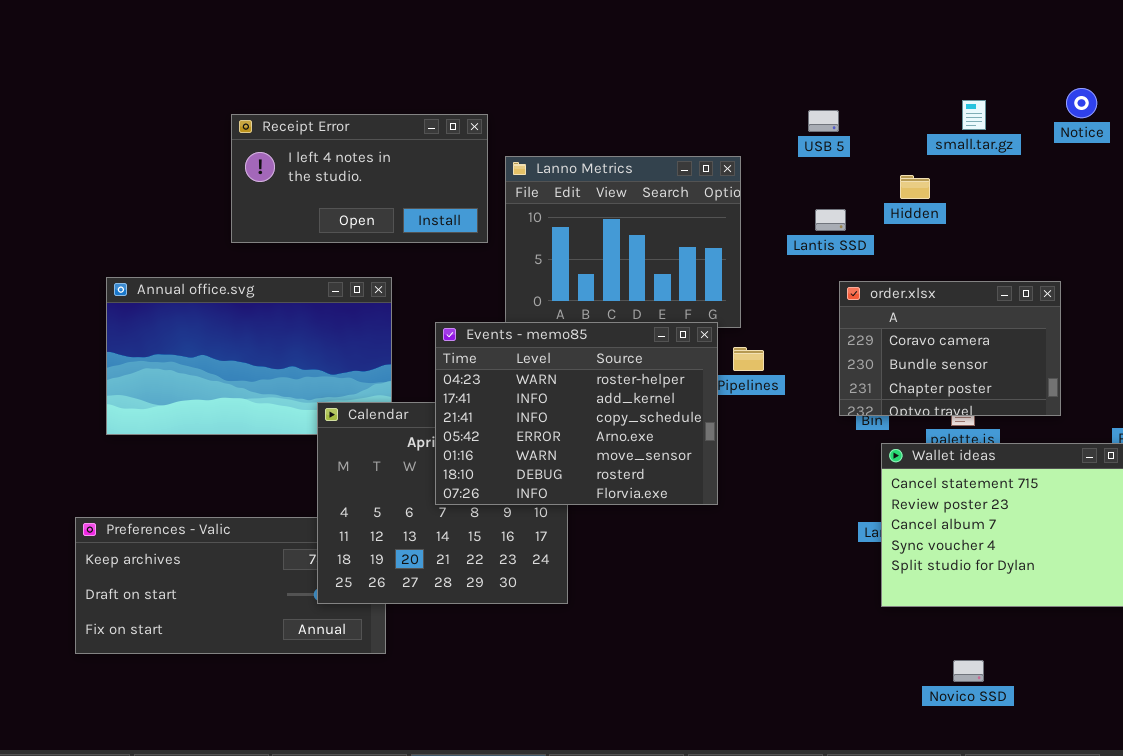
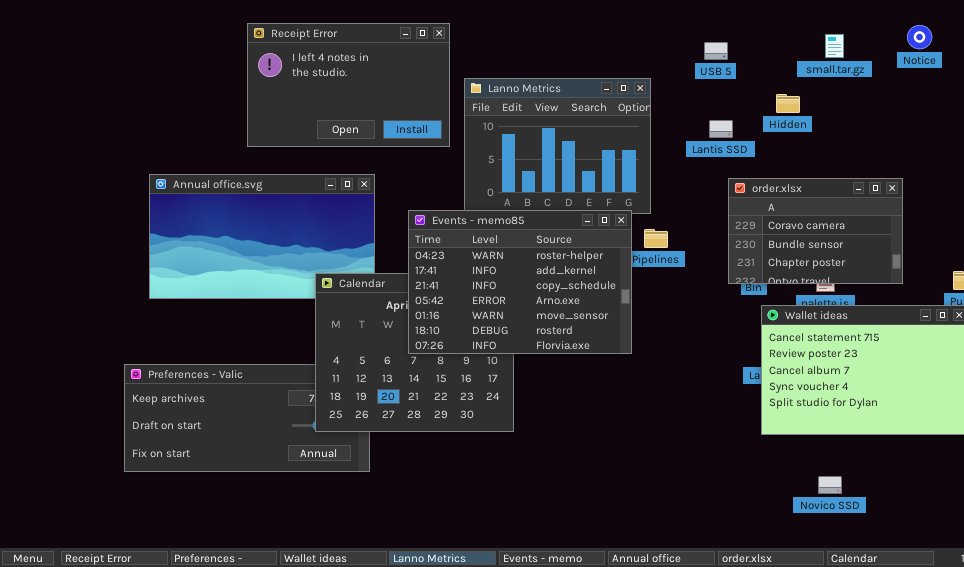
Receipt Error: [231,114,488,243] -> [247,23,450,147], resized

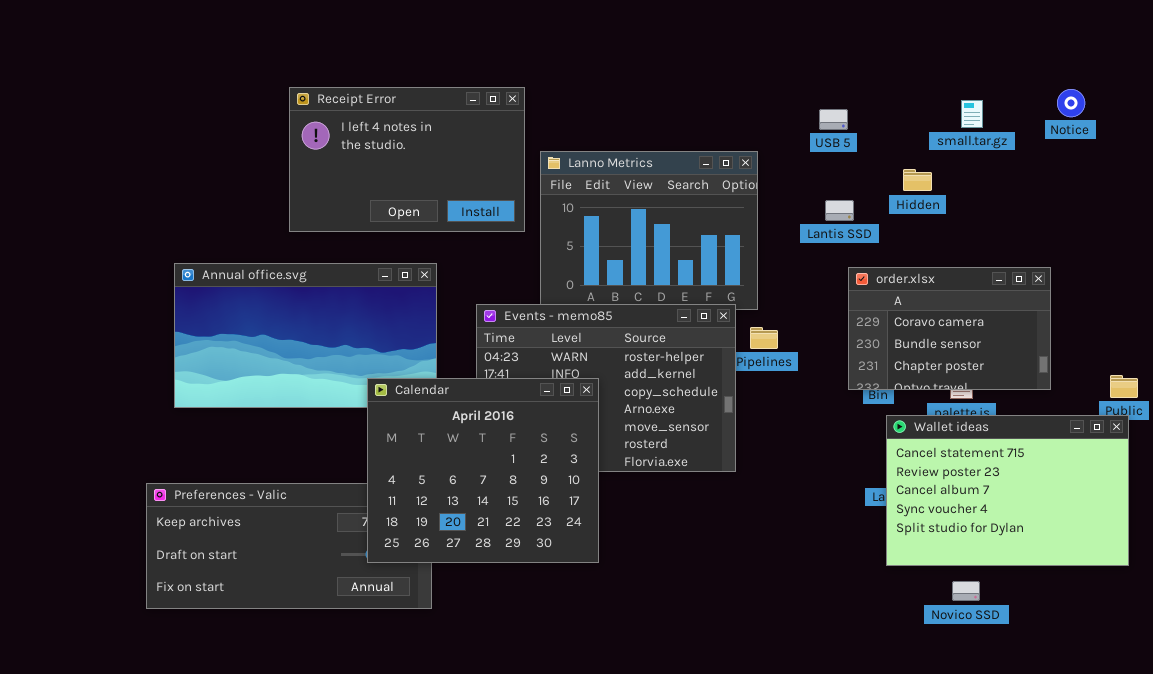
Calendar: [315,273,514,432] -> [367,378,599,563], raised
Novico SSD: [818,476,842,494] -> [952,581,980,601], moved

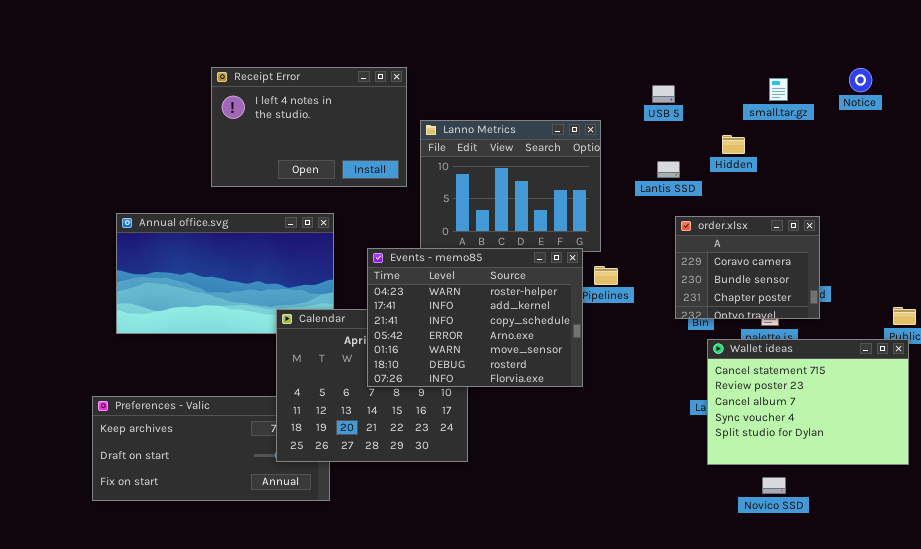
order.xlsx: [848,267,1051,390] -> [675,216,820,319], resized
Events - memo85: [476,304,736,472] -> [367,248,583,387], raised

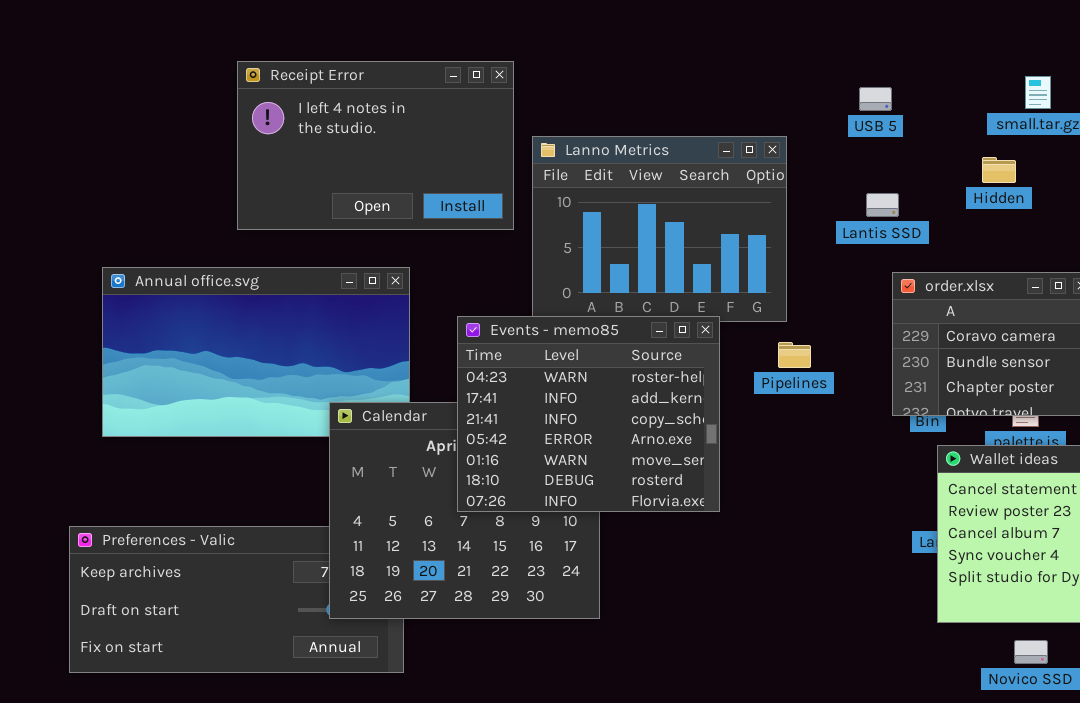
Hidden: [722,135,745,154] -> [982,157,1016,183], moved
Events - memo85: [367,248,583,387] -> [457,316,720,512], resized

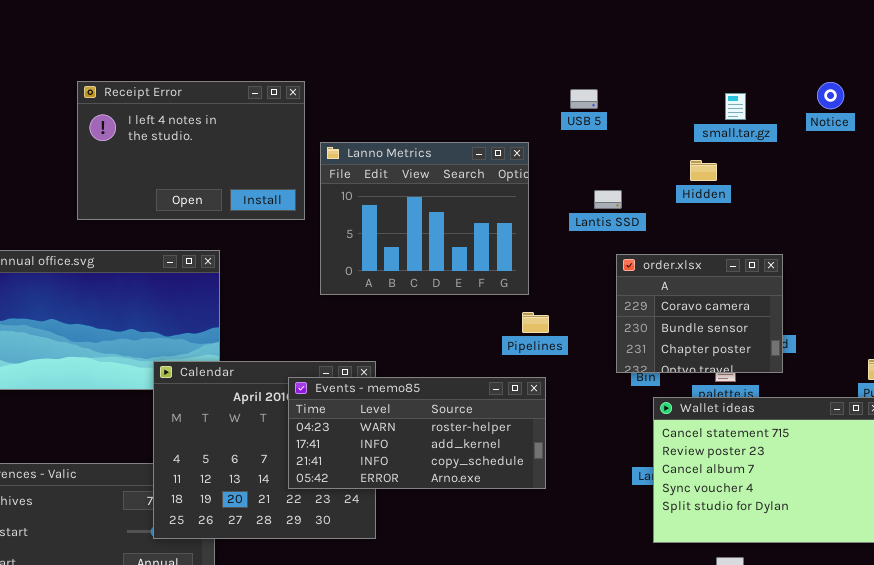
USB 5: [859,87,892,111] -> [570,89,598,109], moved
Events - memo85: [457,316,720,512] -> [288,377,546,489], moved, resized

